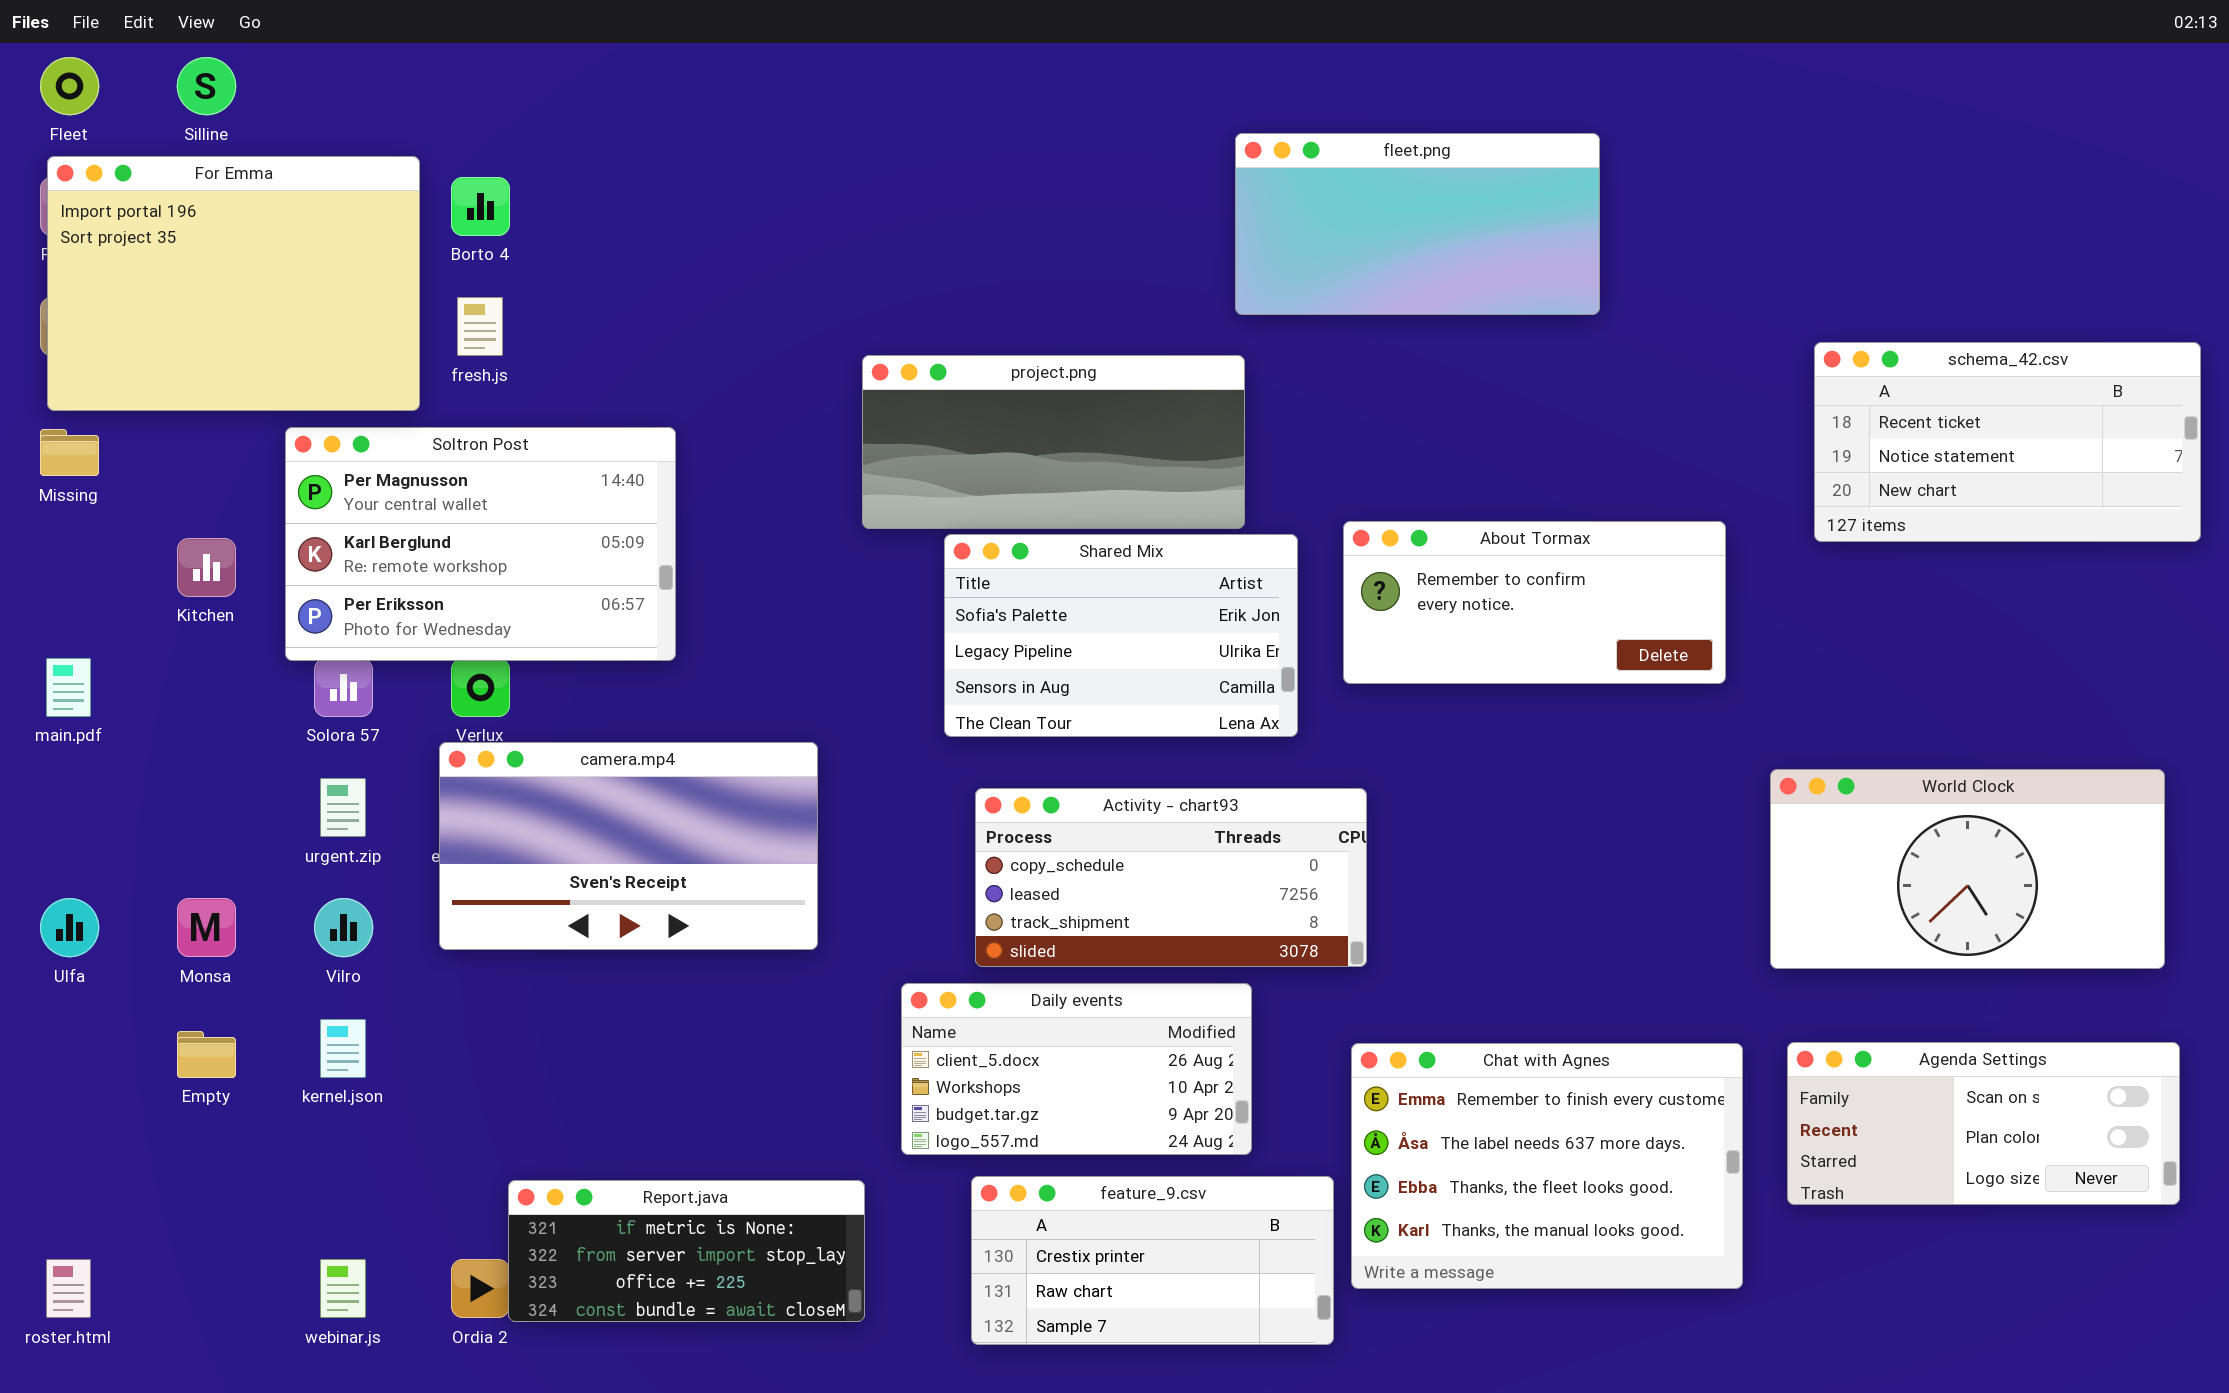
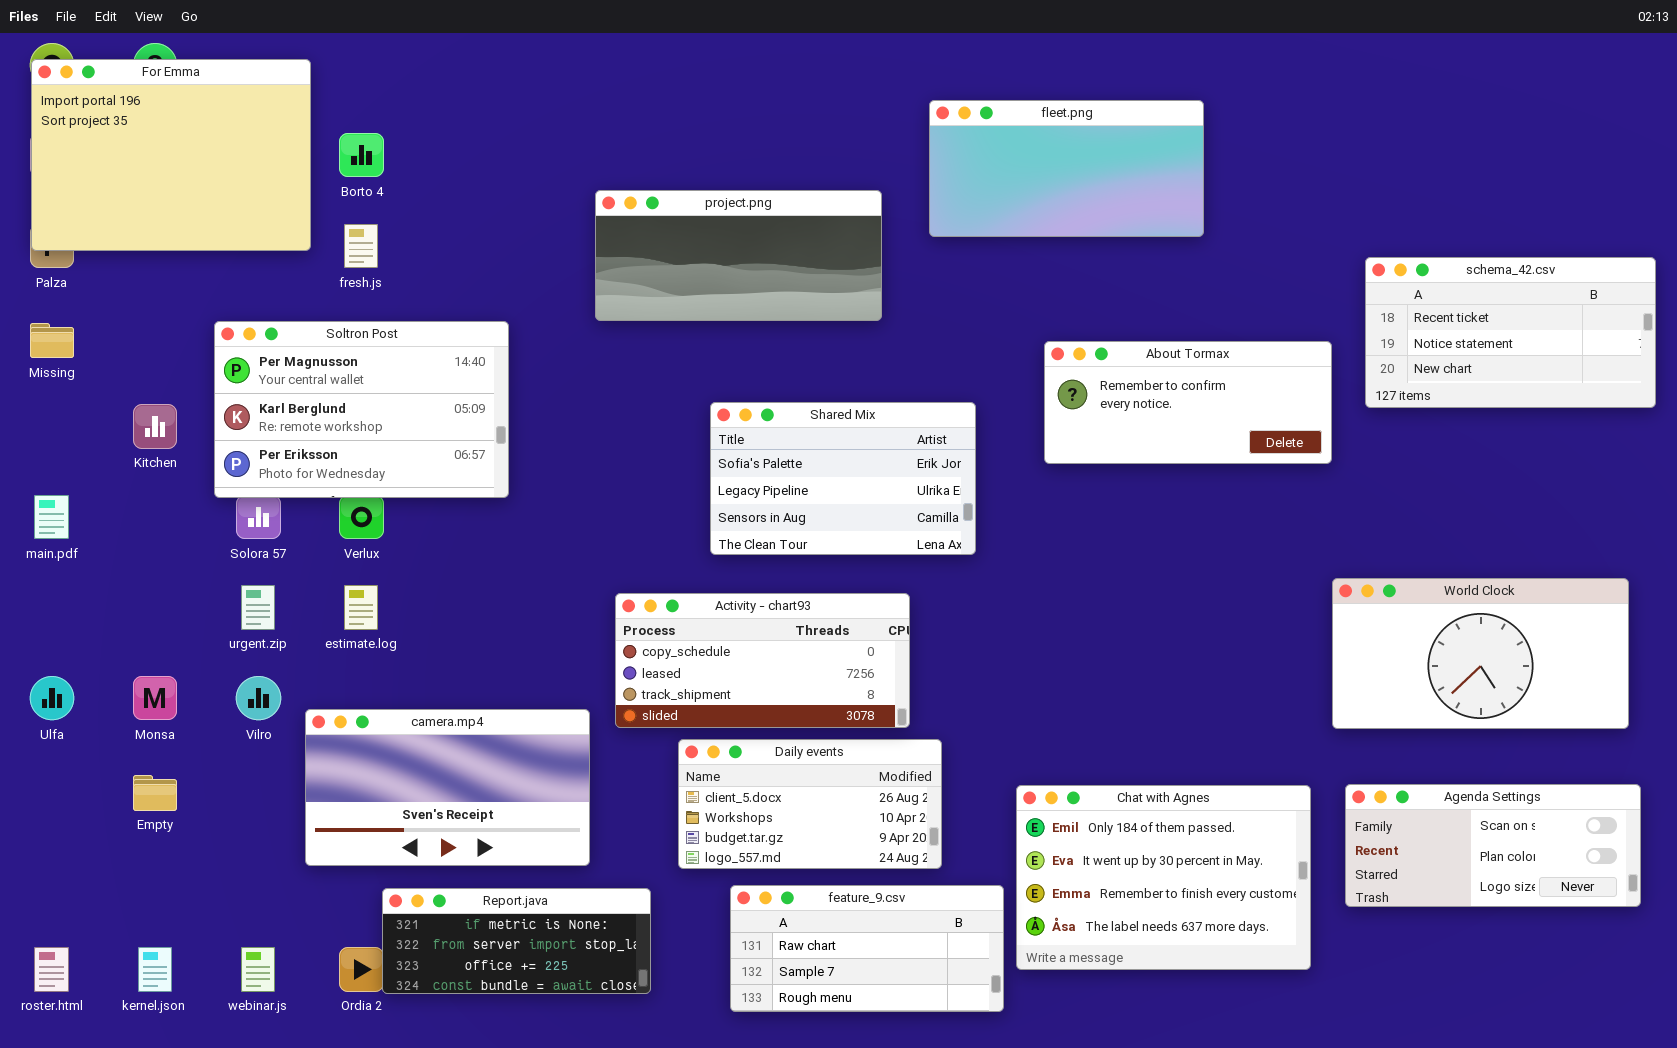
For Emma: [47,156,420,411] -> [31,59,311,251], moved
project.png: [862,355,1245,529] -> [595,190,882,321], moved
About Tormax: [1343,521,1726,684] -> [1044,341,1332,464], moved
camera.mp4: [439,742,818,950] -> [305,709,590,866], moved
Activity - chart93: [975,788,1367,967] -> [615,593,910,728], moved
kernel.json: [320,1019,366,1078] -> [138,947,172,992], moved
Chat with Agnes: [1351,1043,1743,1289] -> [1016,785,1311,970], scrolled up 2 rows
feature_9.csv: [971,1176,1334,1345] -> [730,885,1004,1012], scrolled down 1 row

